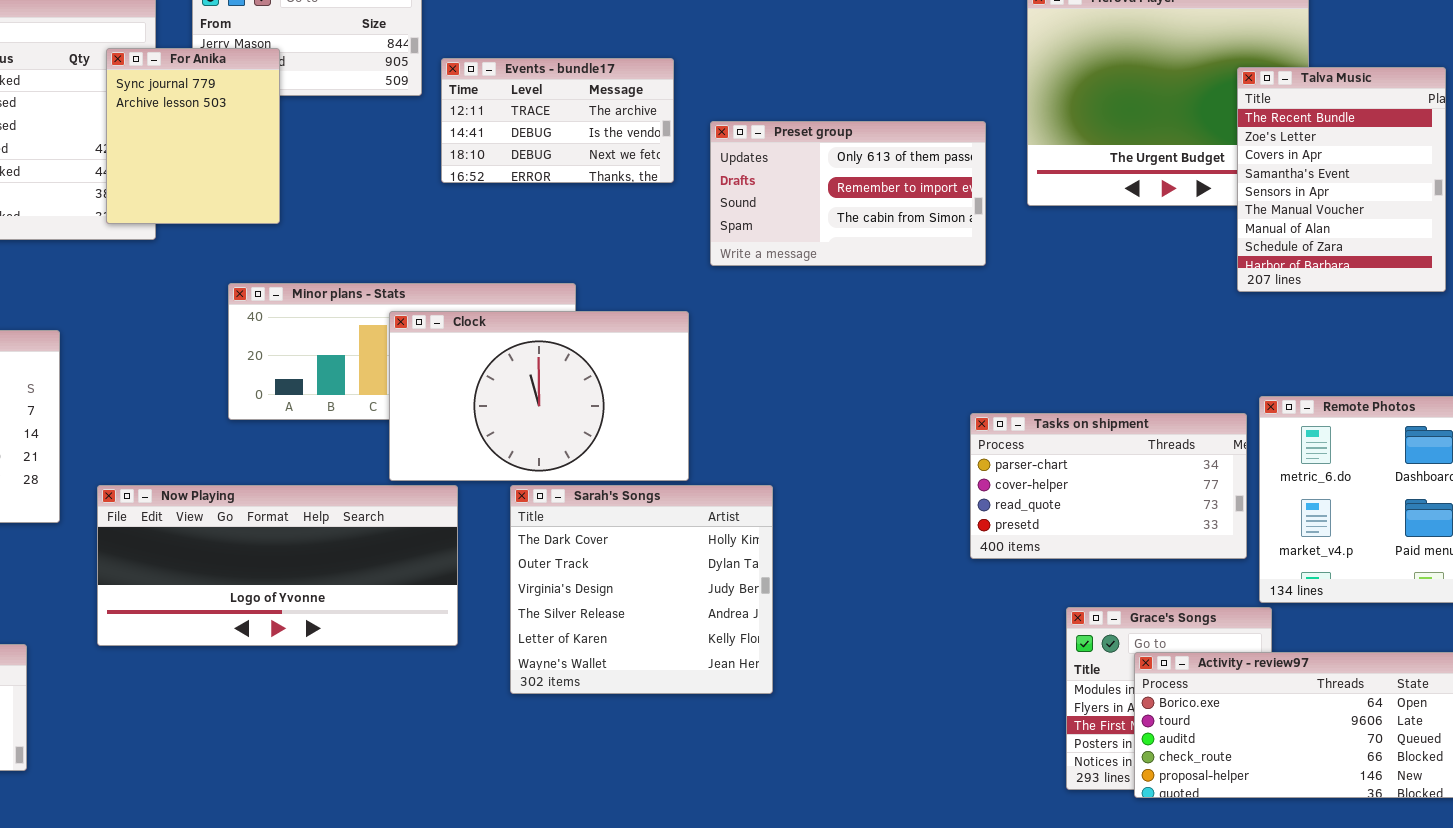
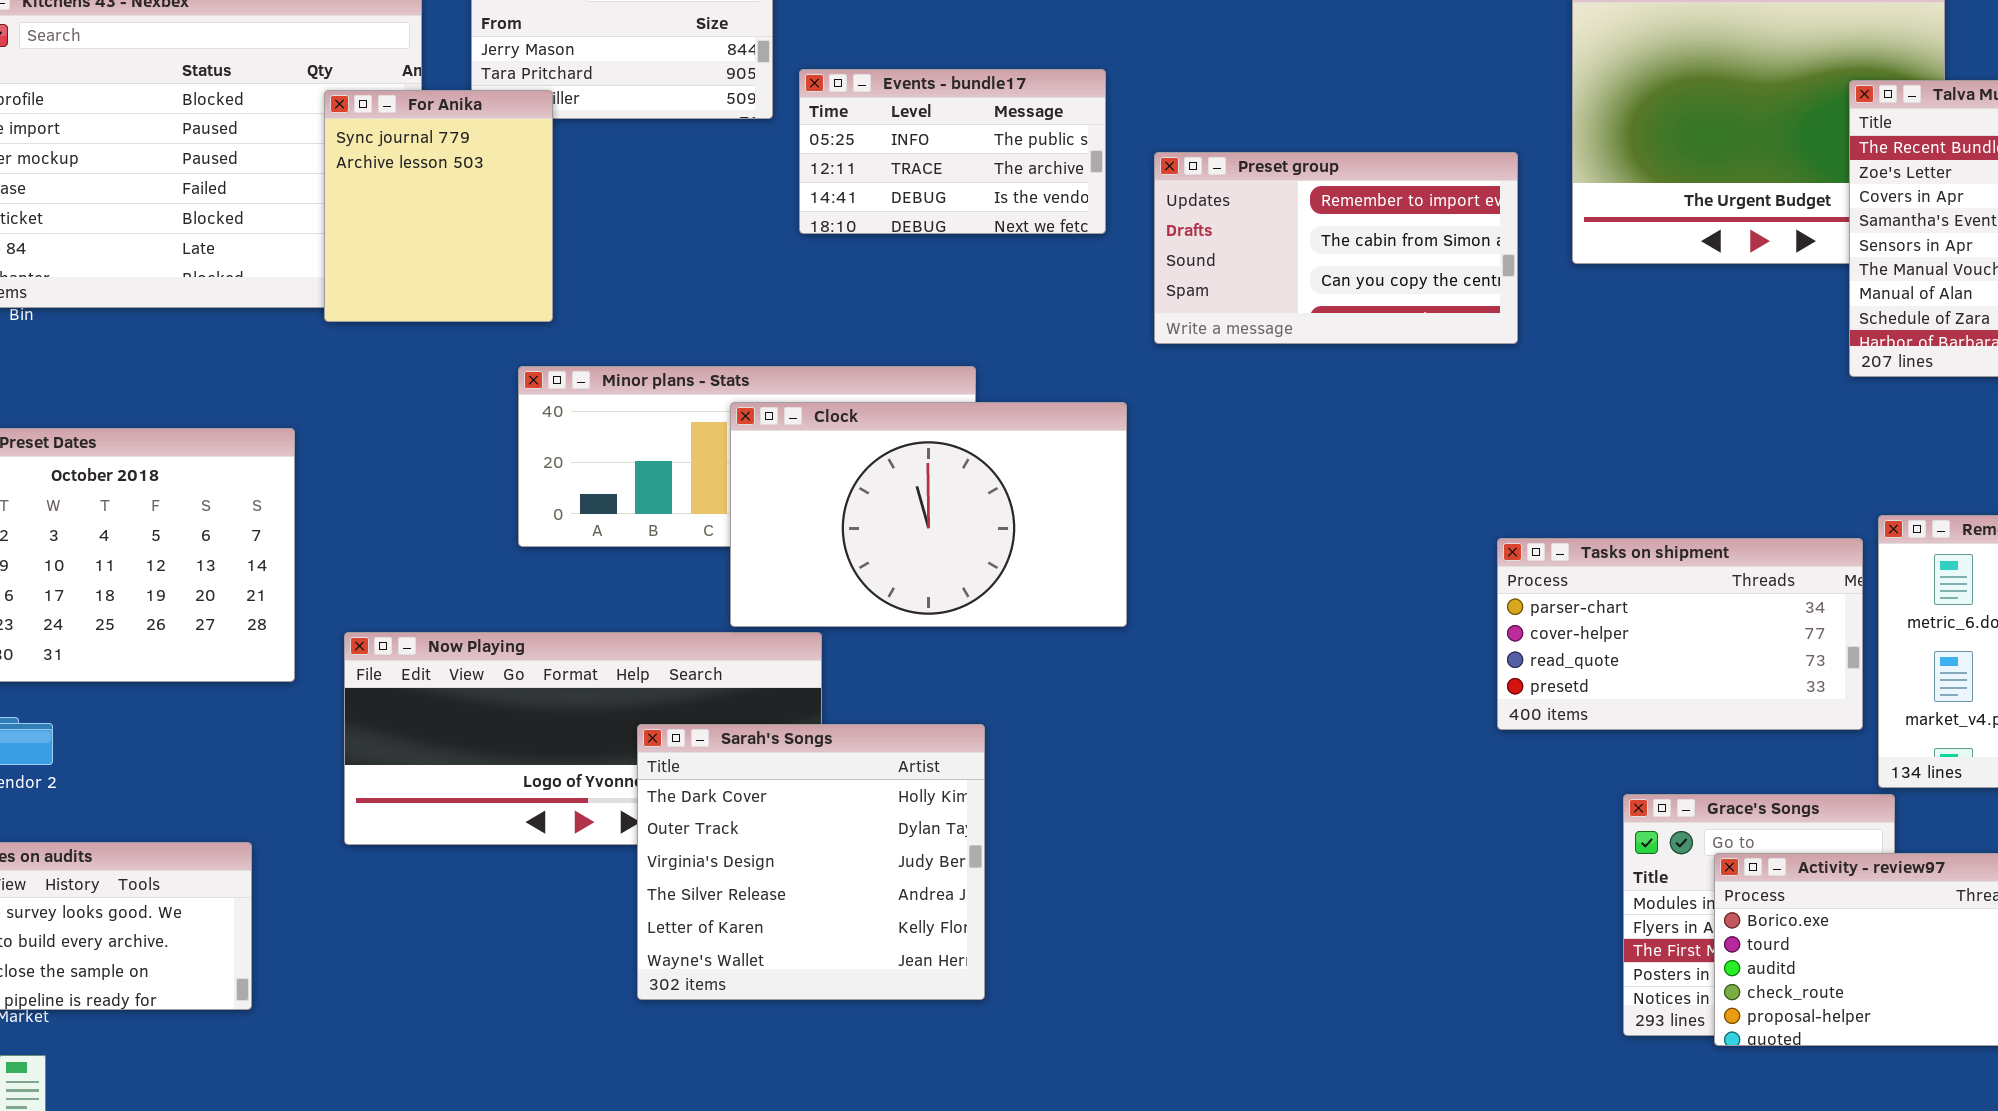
For Anika: [106,48,280,224] -> [324,90,553,322], moved
Events - bundle17: [441,58,674,183] -> [799,69,1106,234], scrolled up 1 row
Preset group: [710,121,986,266] -> [1154,152,1518,344], scrolled down 1 row
Sarah's Songs: [510,485,773,694] -> [637,724,985,1000], moved

